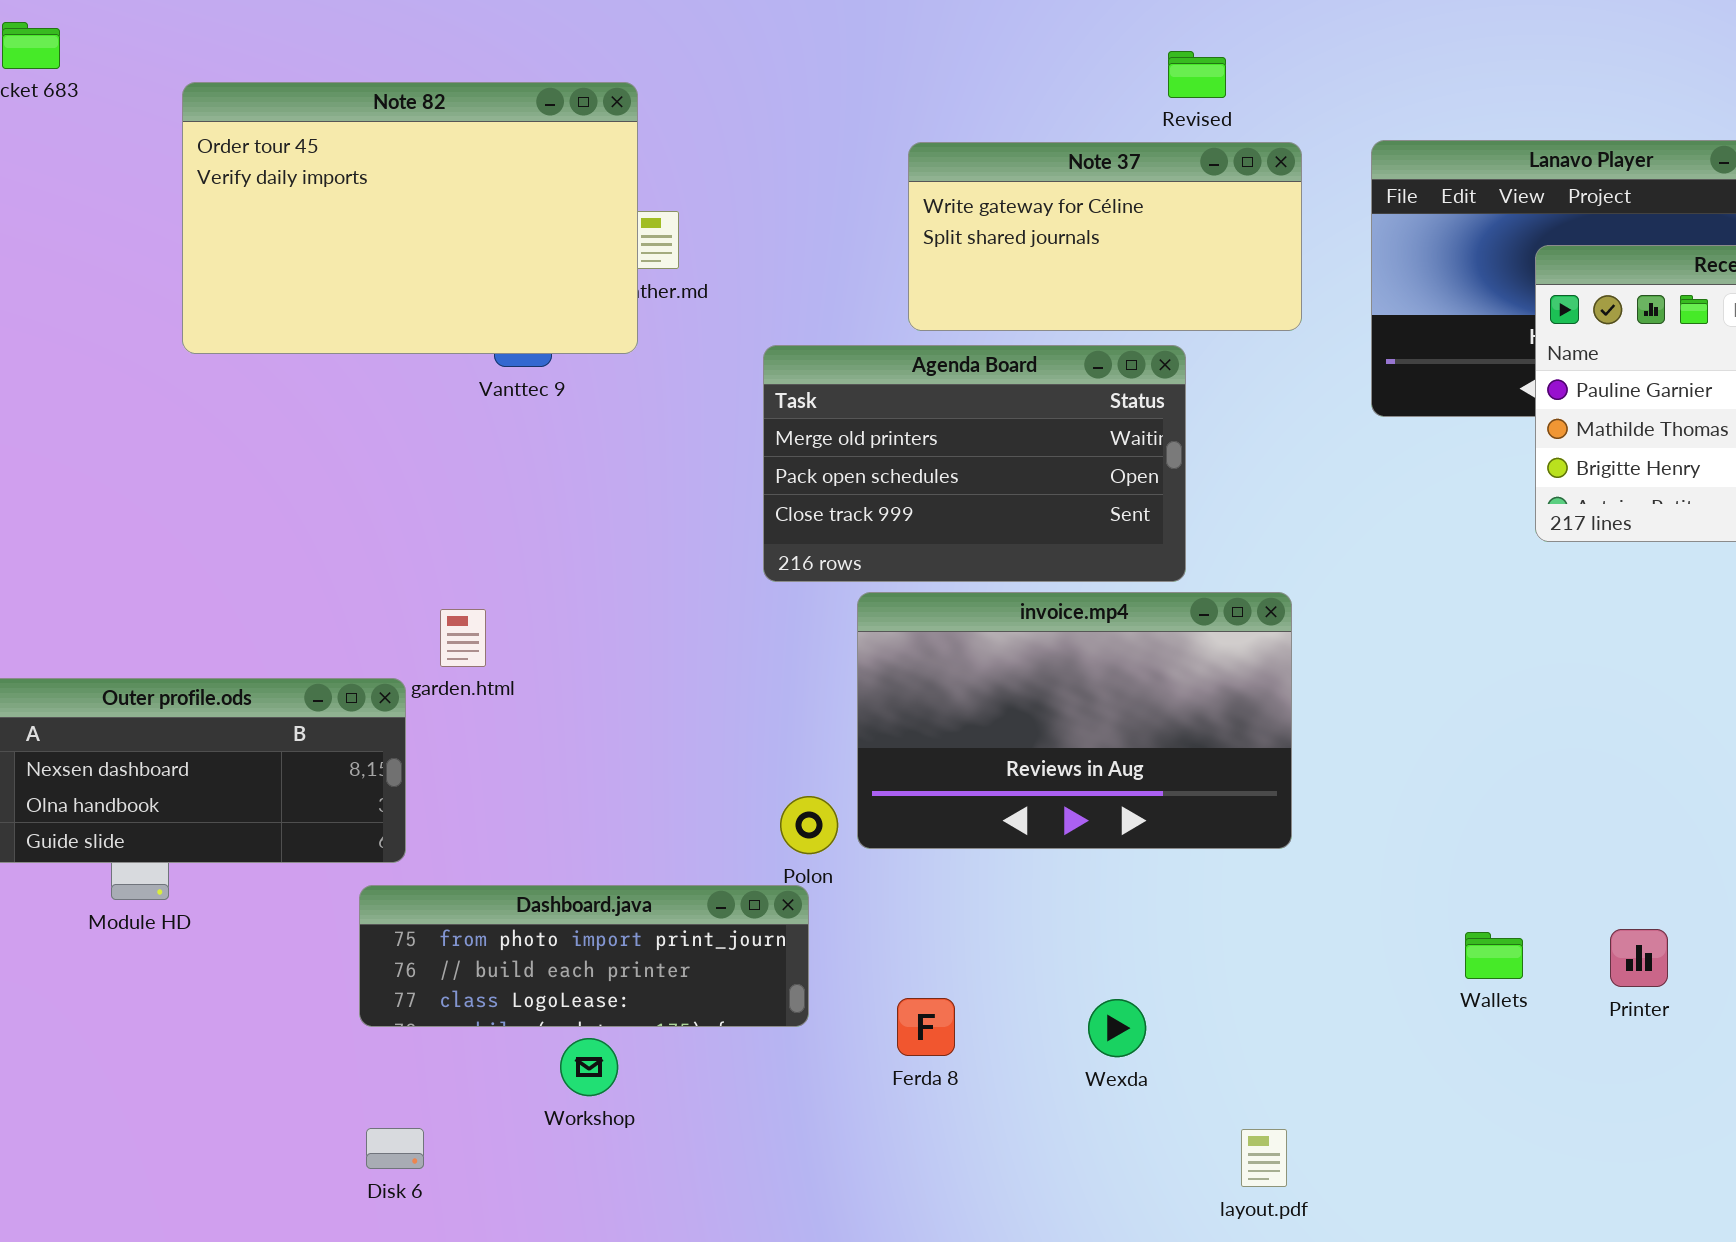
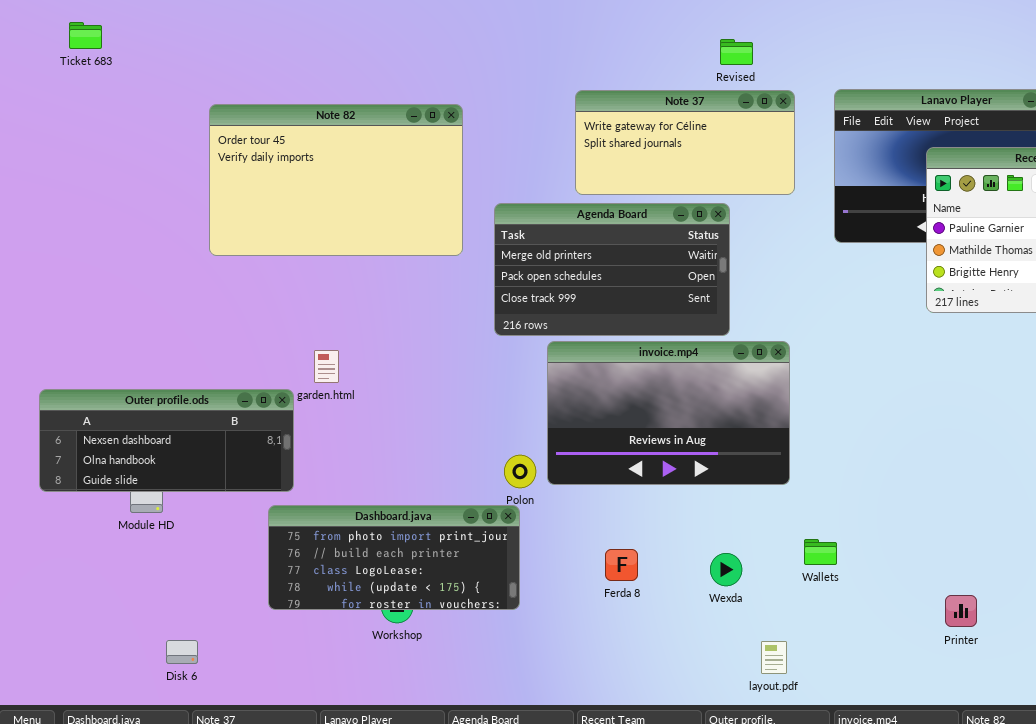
Note 82: [182,82,638,354] -> [209,104,463,256], moved
Dashboard.java: [359,885,809,1027] -> [268,505,520,610], resized
Printer: [1610,929,1668,987] -> [945,595,977,627], moved
Wallets: [1465,932,1523,979] -> [804,539,837,565], moved
Ferda 8: [897,998,955,1056] -> [605,549,638,581], moved
Wexda: [1088,999,1146,1057] -> [710,553,742,586], moved
Disk 6: [366,1128,424,1169] -> [166,640,198,664], moved

